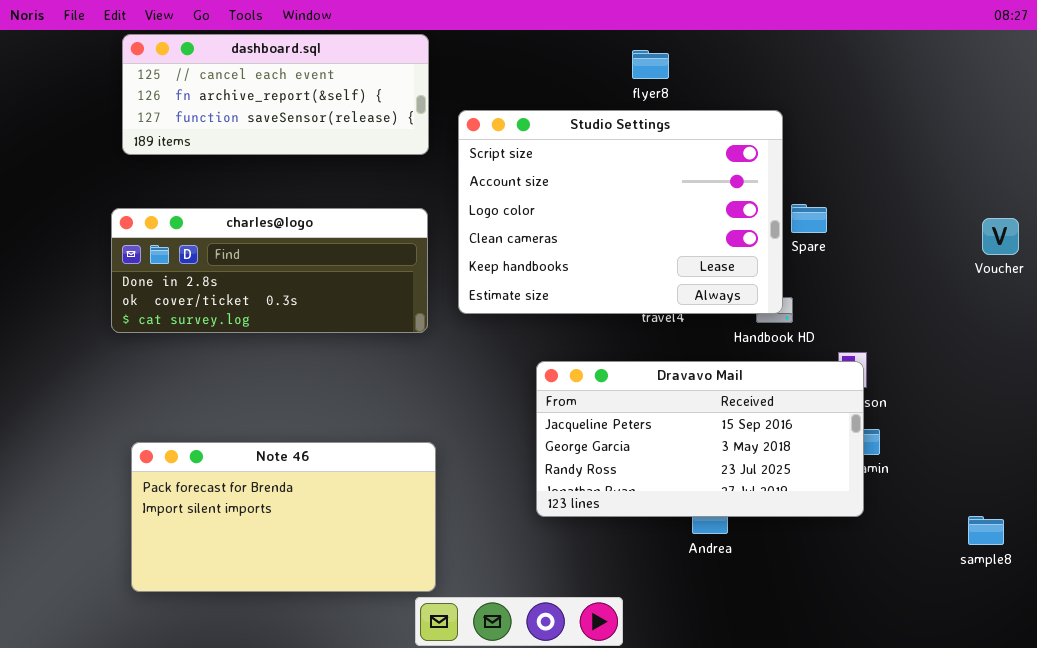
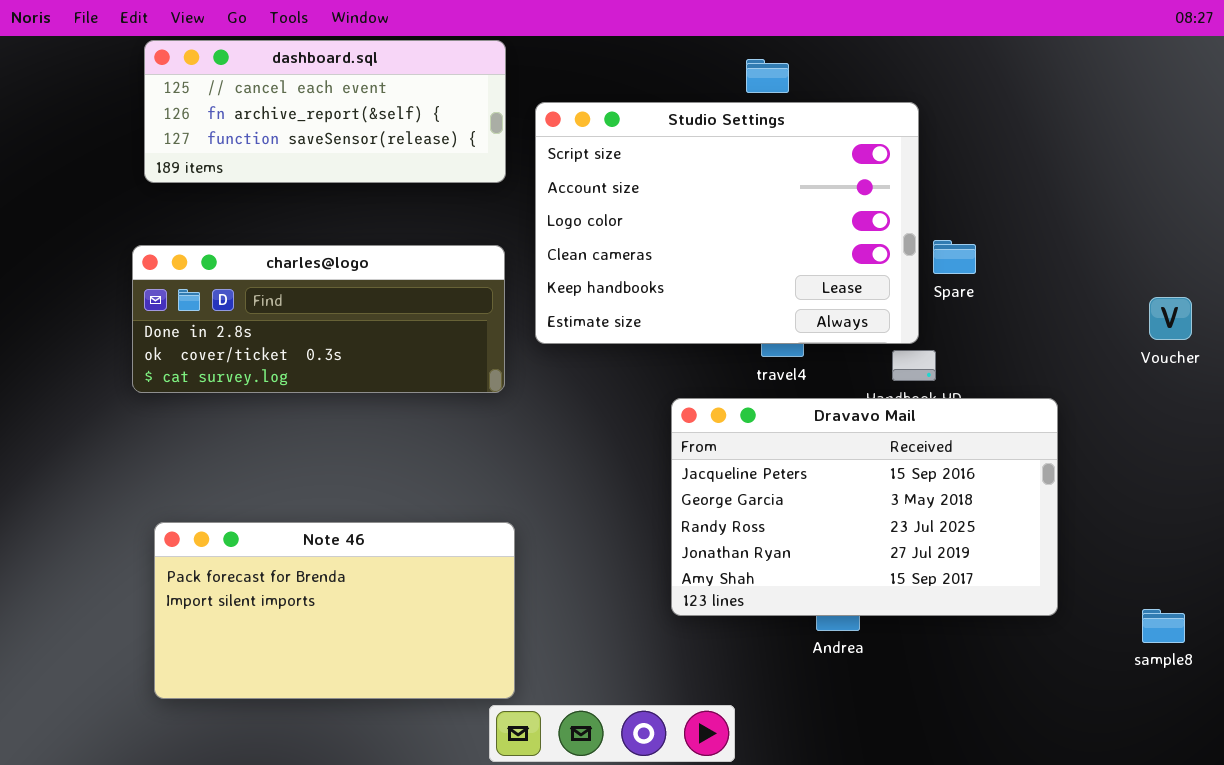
Studio Settings: [458,110,783,314] -> [535,102,919,344], moved
Voucher: [982,218,1019,255] -> [1149,297,1192,340], moved
Dravavo Mail: [536,361,864,517] -> [671,398,1058,616], moved, resized

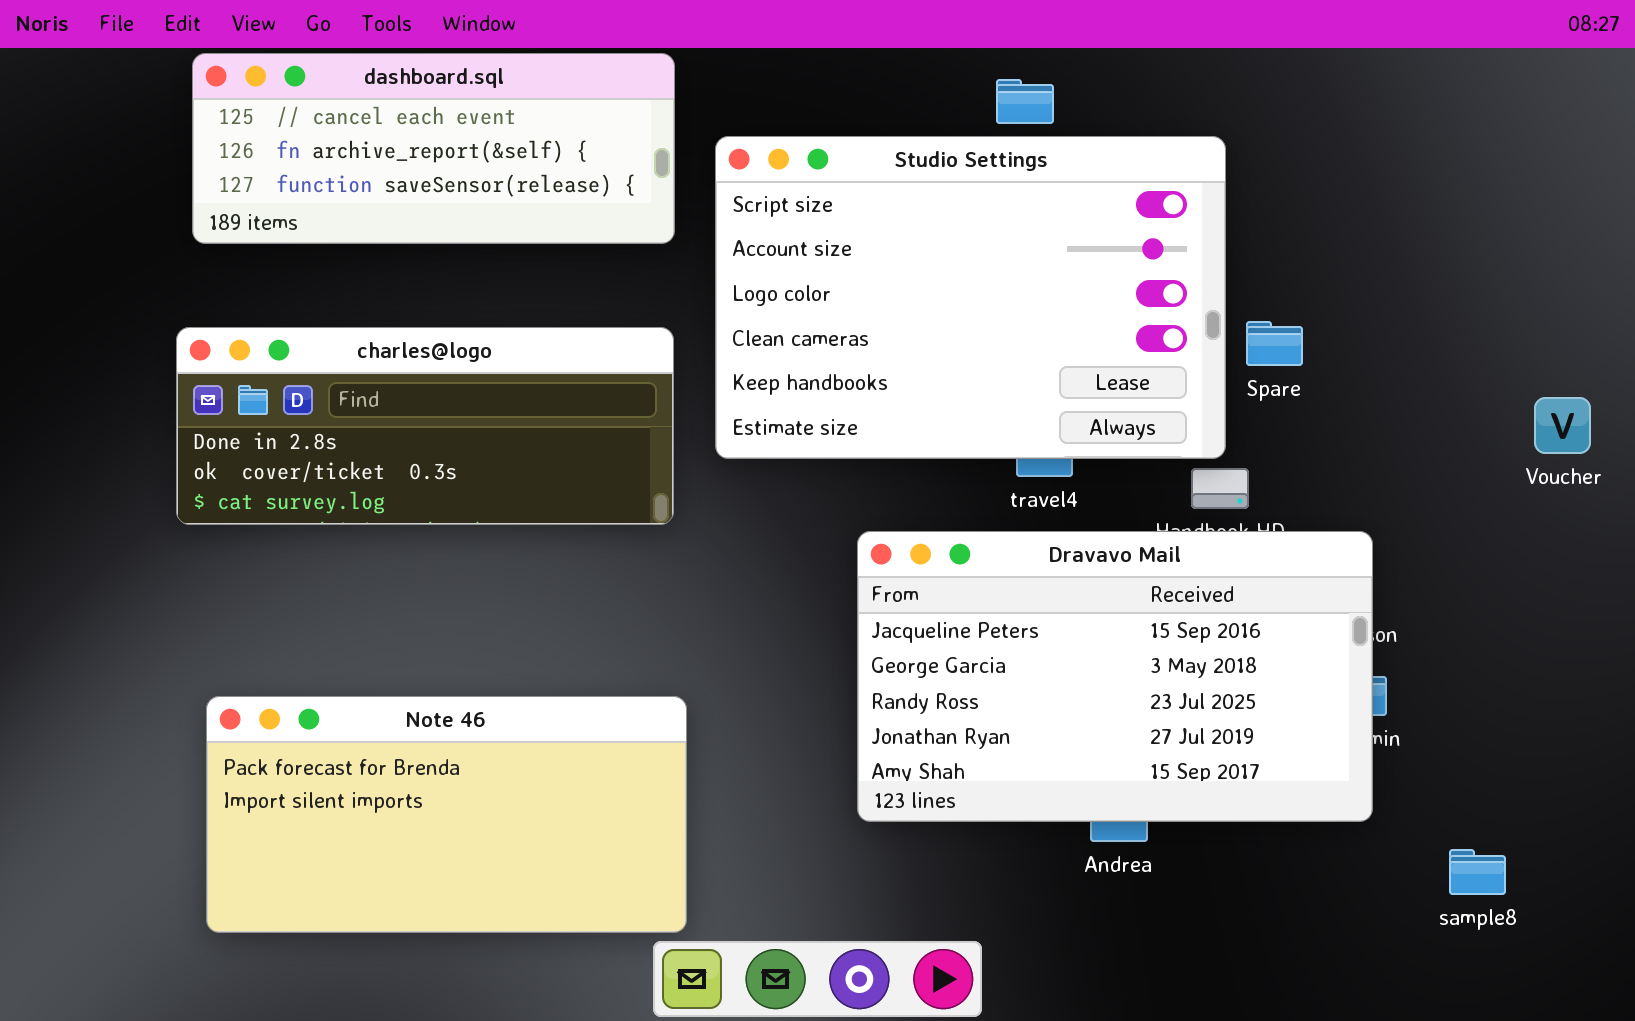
Dravavo Mail: [671,398,1058,616] -> [857,531,1373,822], moved
sample8: [1142,609,1185,643] -> [1449,849,1506,895], moved

